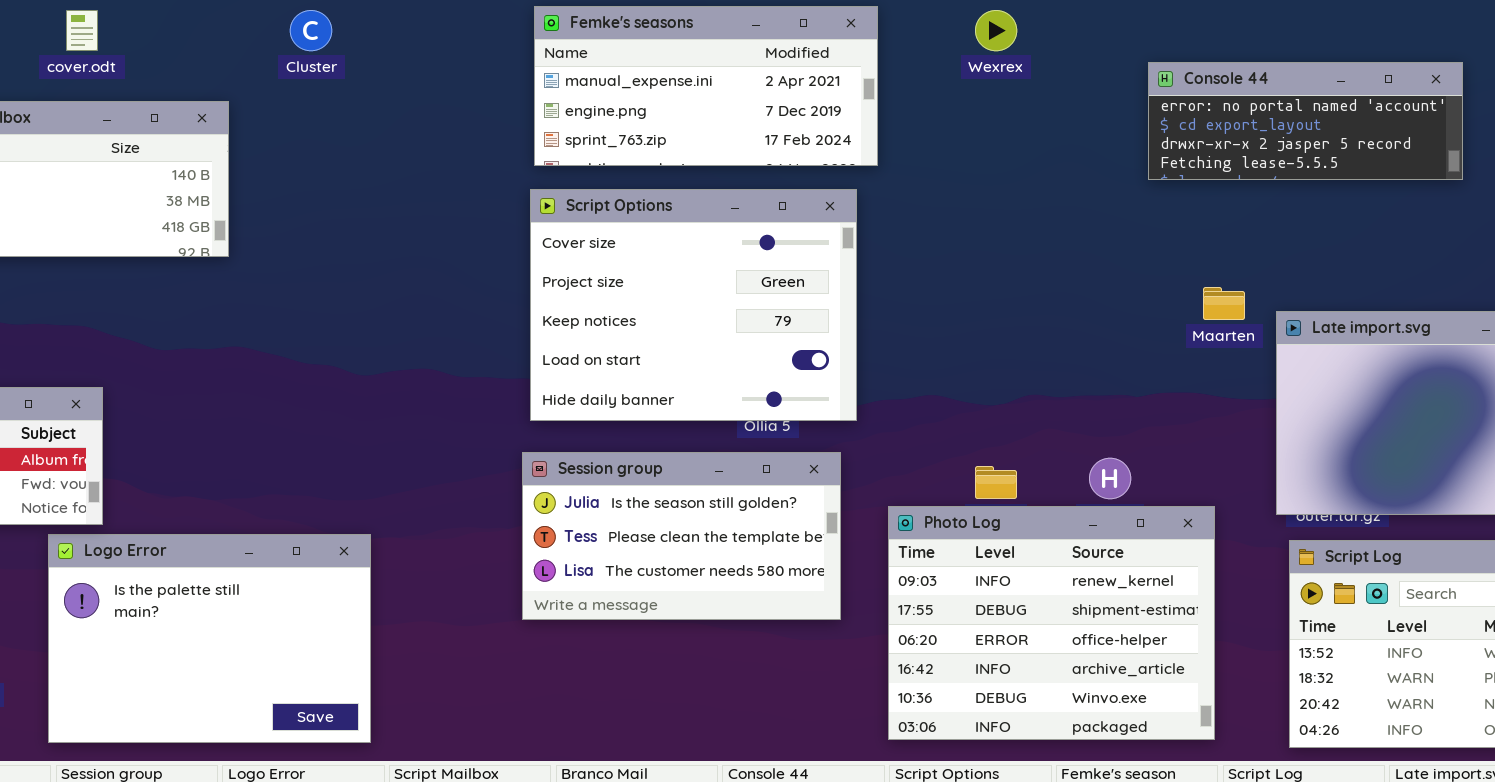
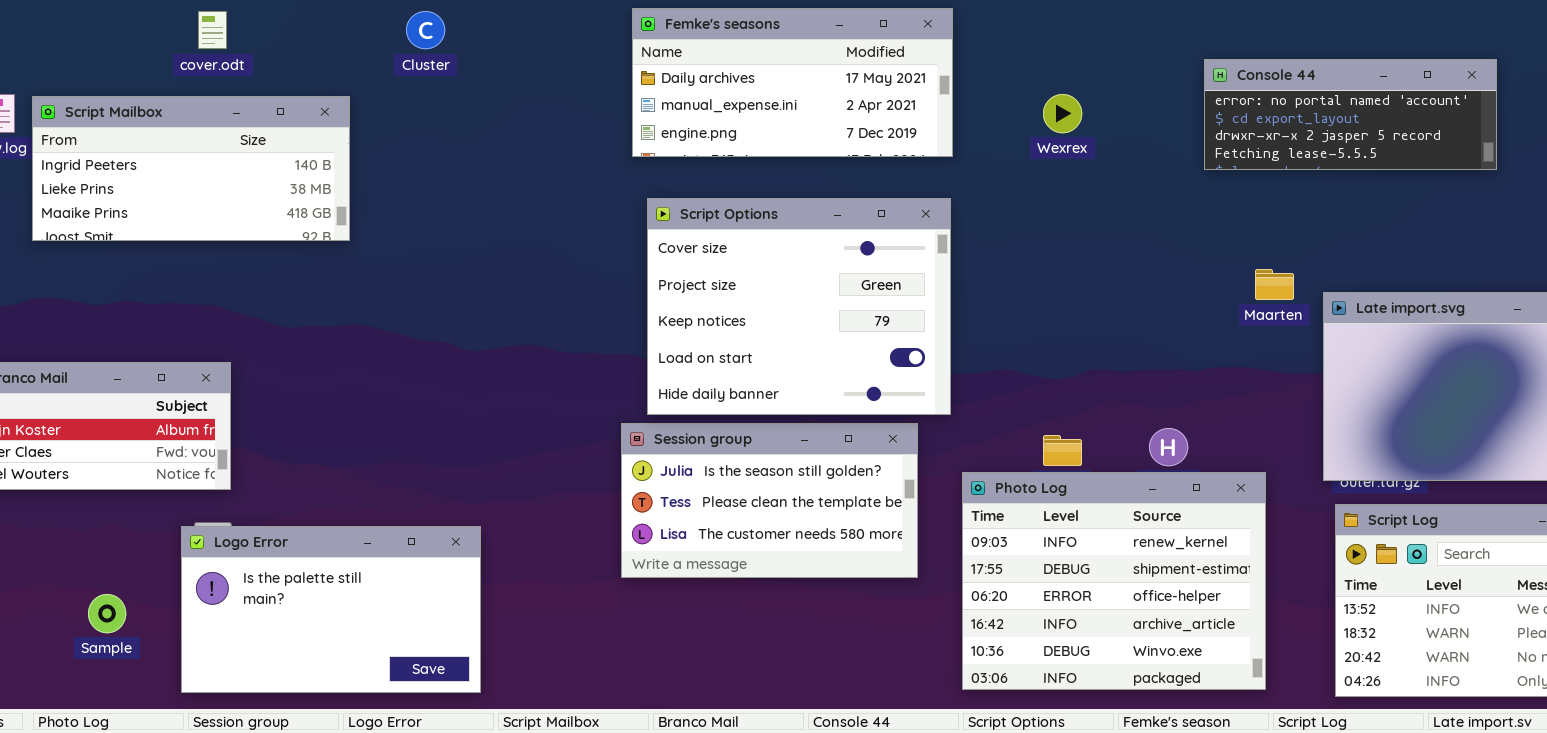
Femke's seasons: [534,6,878,166] -> [632,8,953,157], scrolled up 1 row
Wexrex: [975,10,1017,51] -> [1043,94,1082,133], moved
Script Options: [530,189,857,421] -> [647,198,951,415], moved
Logo Error: [48,534,371,743] -> [181,526,481,693], resized

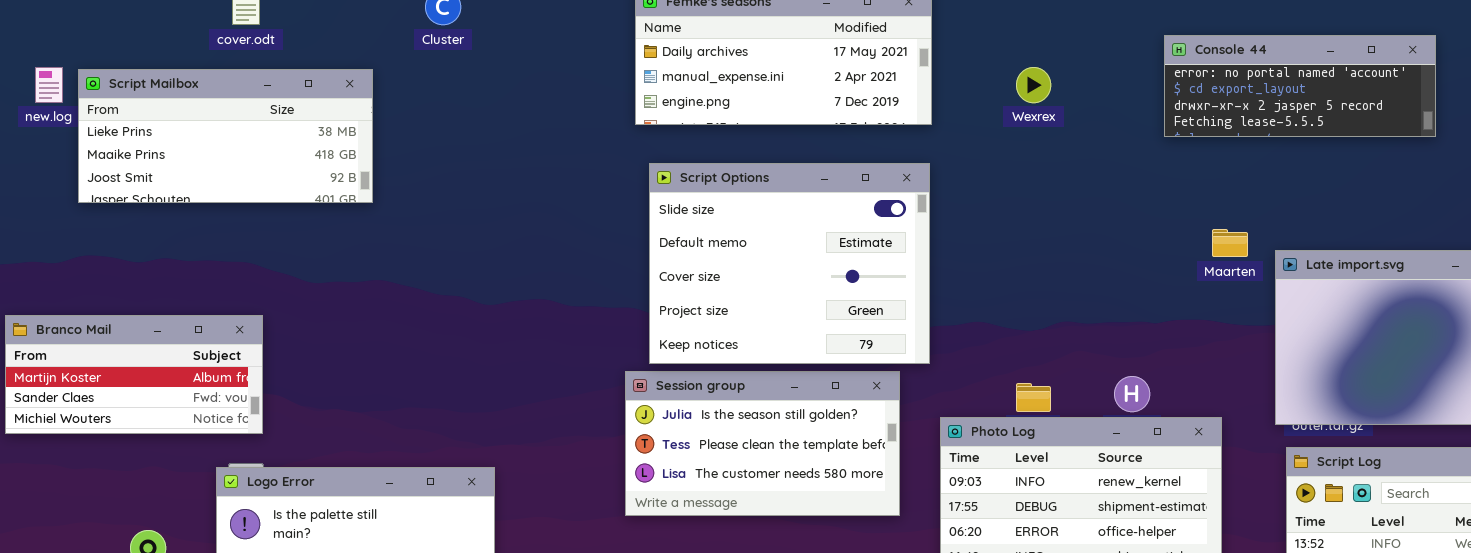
Script Mailbox: [32,96,350,241] -> [78,69,373,203], scrolled down 1 row
Script Options: [647,198,951,415] -> [649,163,930,364], scrolled up 2 rows

